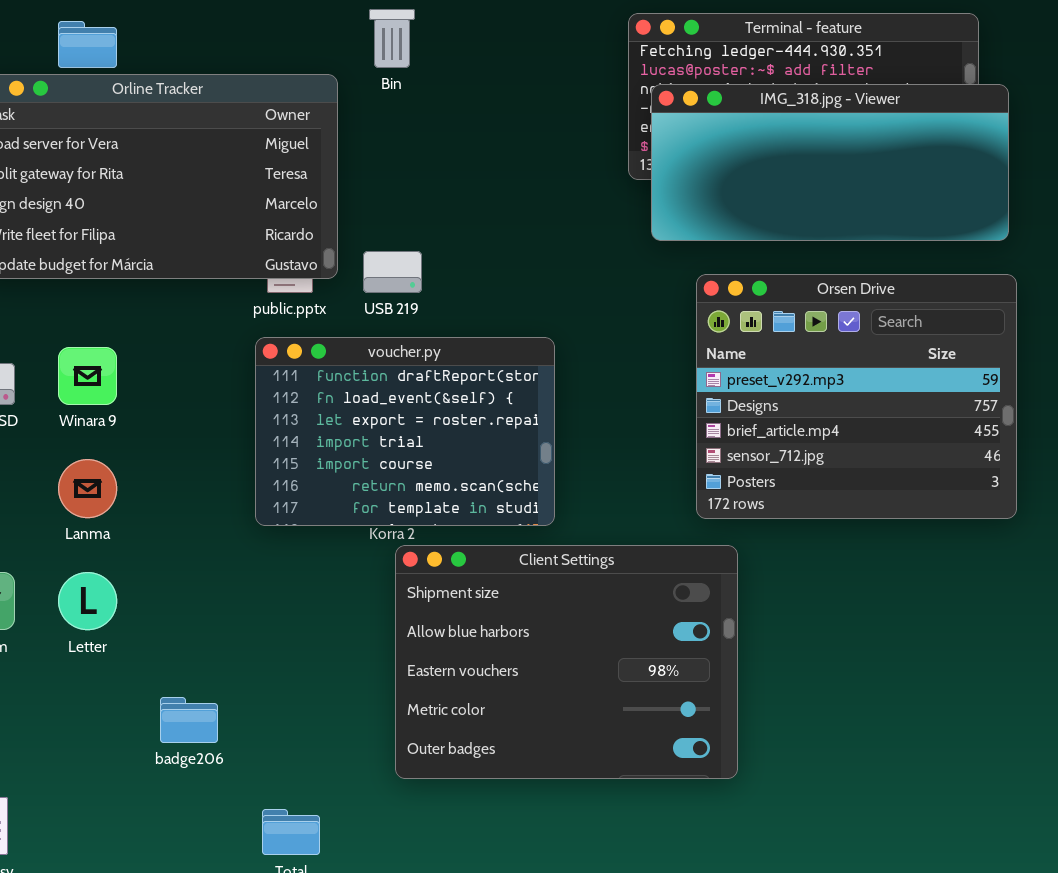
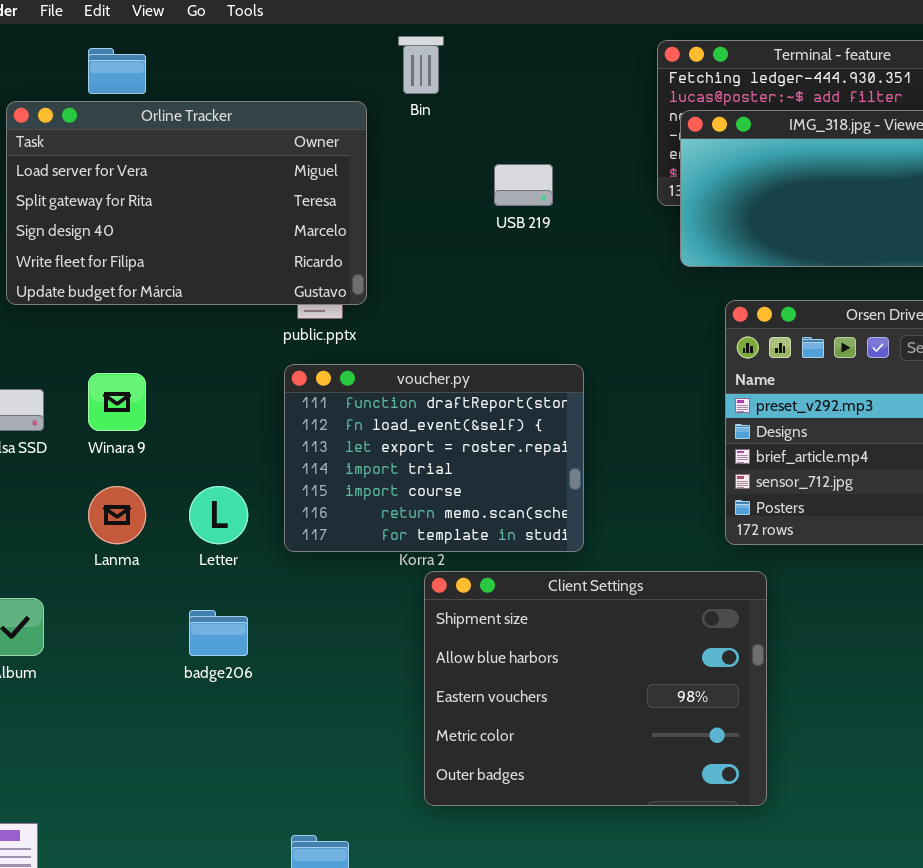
USB 219: [363,251,422,293] -> [494,164,553,206], moved
Letter: [58,572,117,630] -> [189,486,248,544], moved
badge206: [160,697,218,743] -> [189,610,248,656], moved

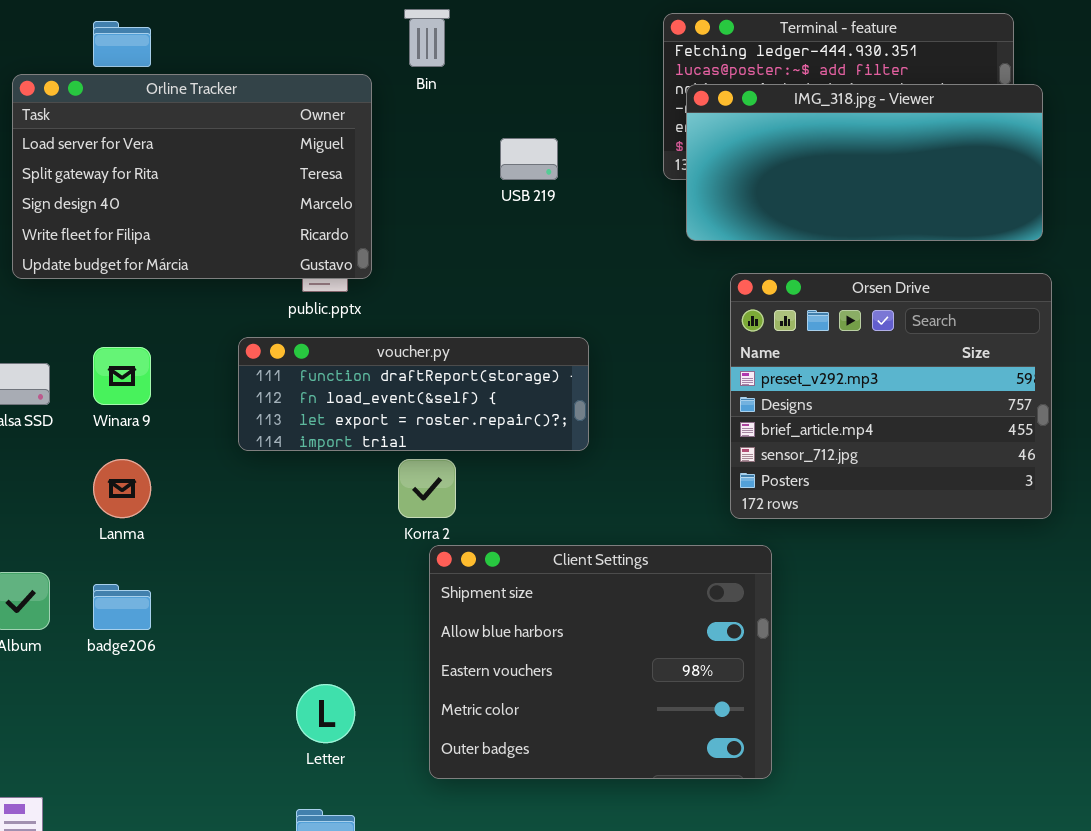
voucher.py: [284,364,584,552] -> [238,337,589,451], resized
Letter: [189,486,248,544] -> [296,684,355,743], moved
badge206: [189,610,248,656] -> [93,584,151,630], moved

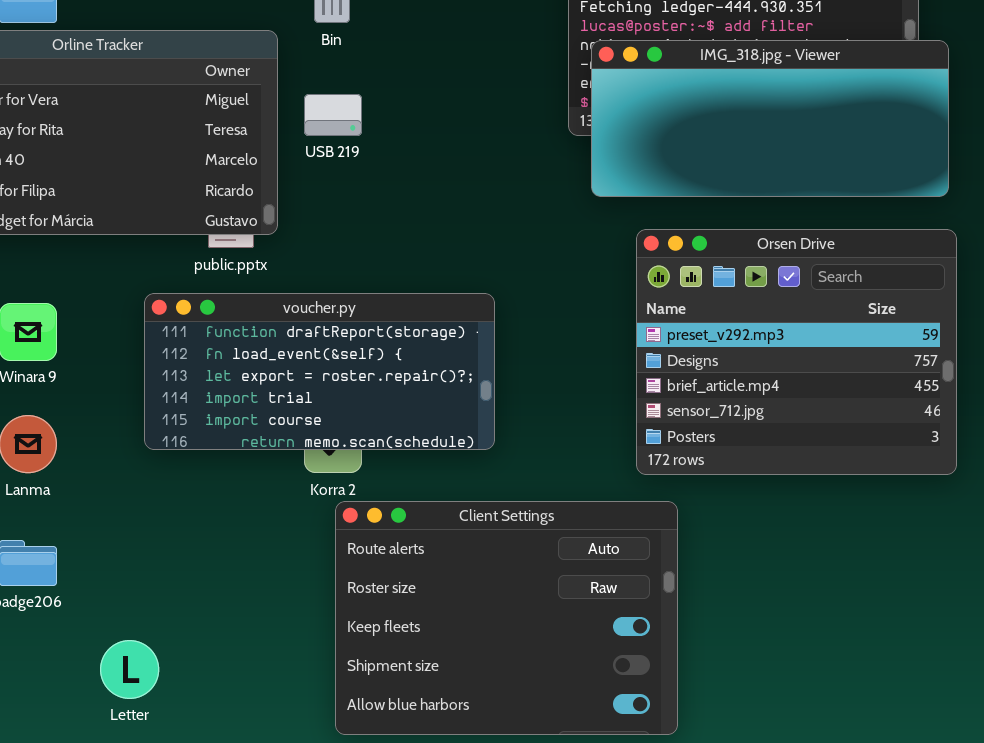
USB 219: [500,138,558,180] -> [304,94,362,136], moved
voucher.py: [238,337,589,451] -> [144,293,495,450], resized
Client Settings: [429,545,772,779] -> [335,501,678,735], scrolled up 3 rows
Letter: [296,684,355,743] -> [100,640,159,699], moved

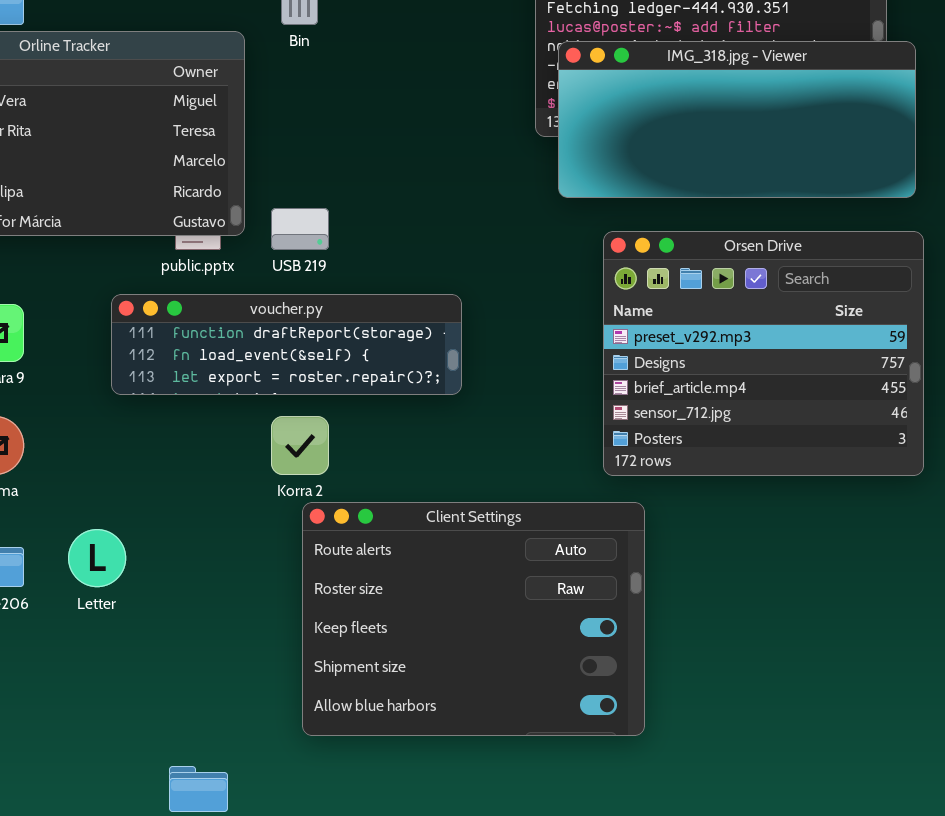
USB 219: [304,94,362,136] -> [271,208,329,250], moved
voucher.py: [144,293,495,450] -> [111,294,462,395], resized
Letter: [100,640,159,699] -> [68,529,126,587], moved

